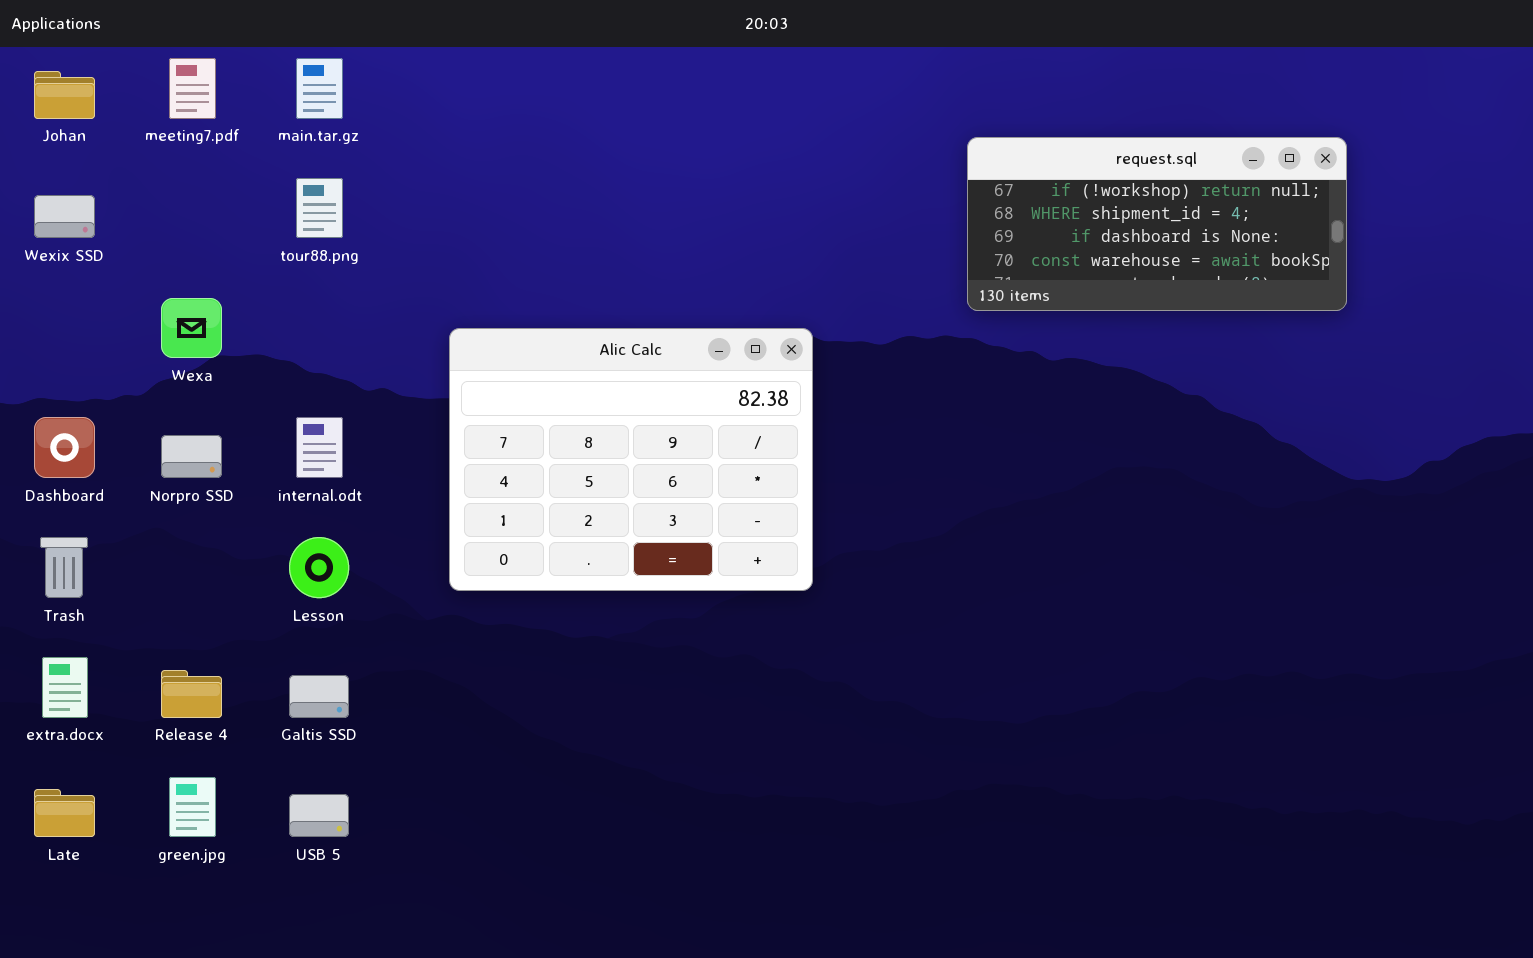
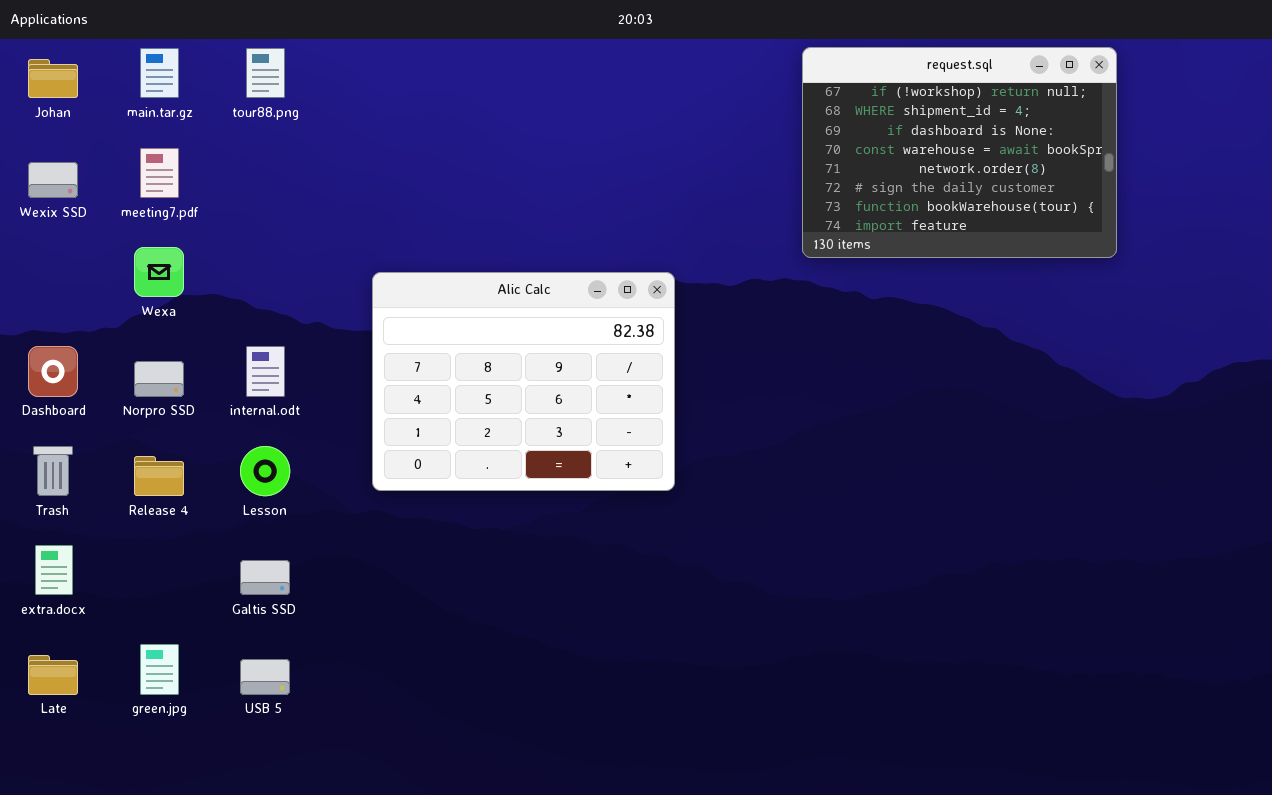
meeting7.pdf: [169,58,216,119] -> [140,148,179,198], moved
main.tar.gz: [296,58,343,119] -> [140,48,179,98], moved
request.sql: [967,137,1347,311] -> [802,47,1117,258], resized
tour88.png: [296,178,343,238] -> [246,48,285,98], moved
Release 4: [161,670,222,718] -> [134,456,184,496], moved

